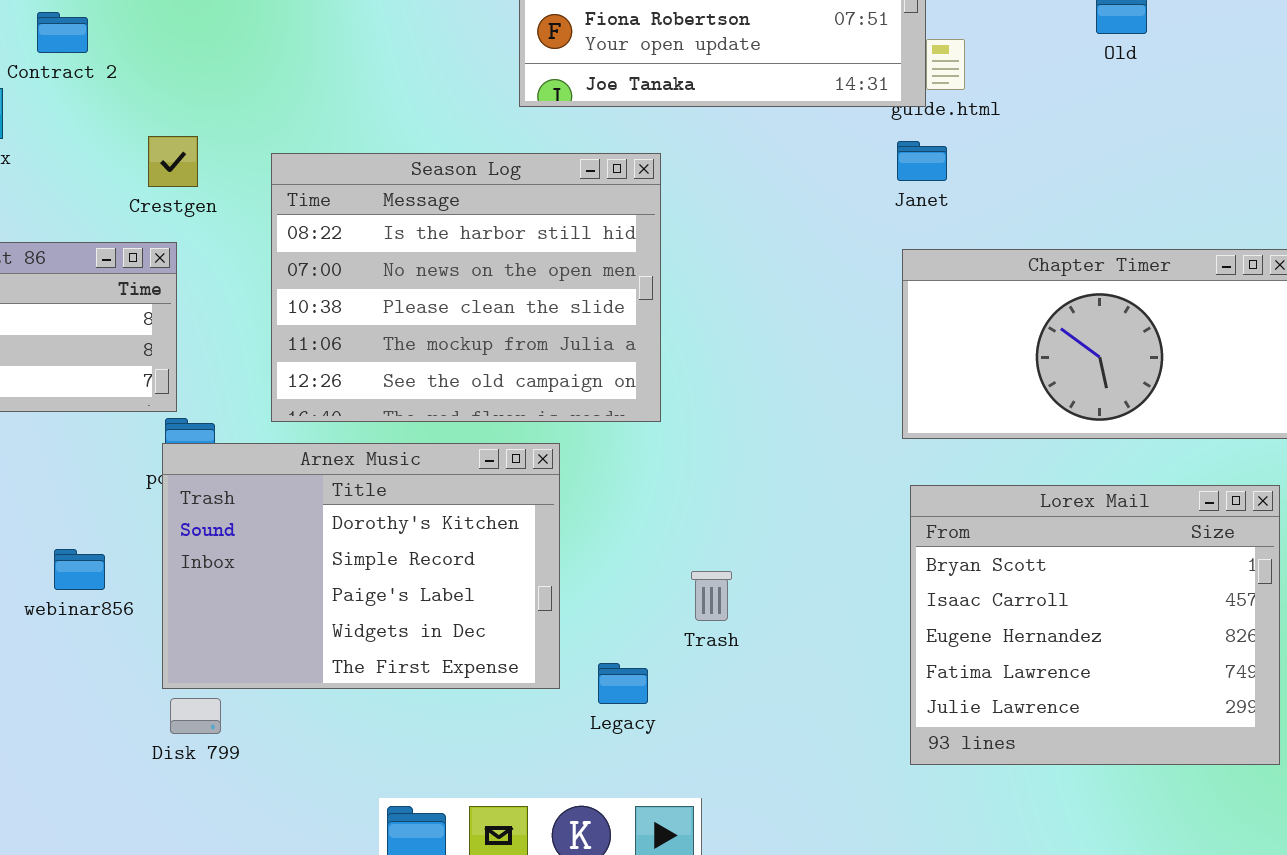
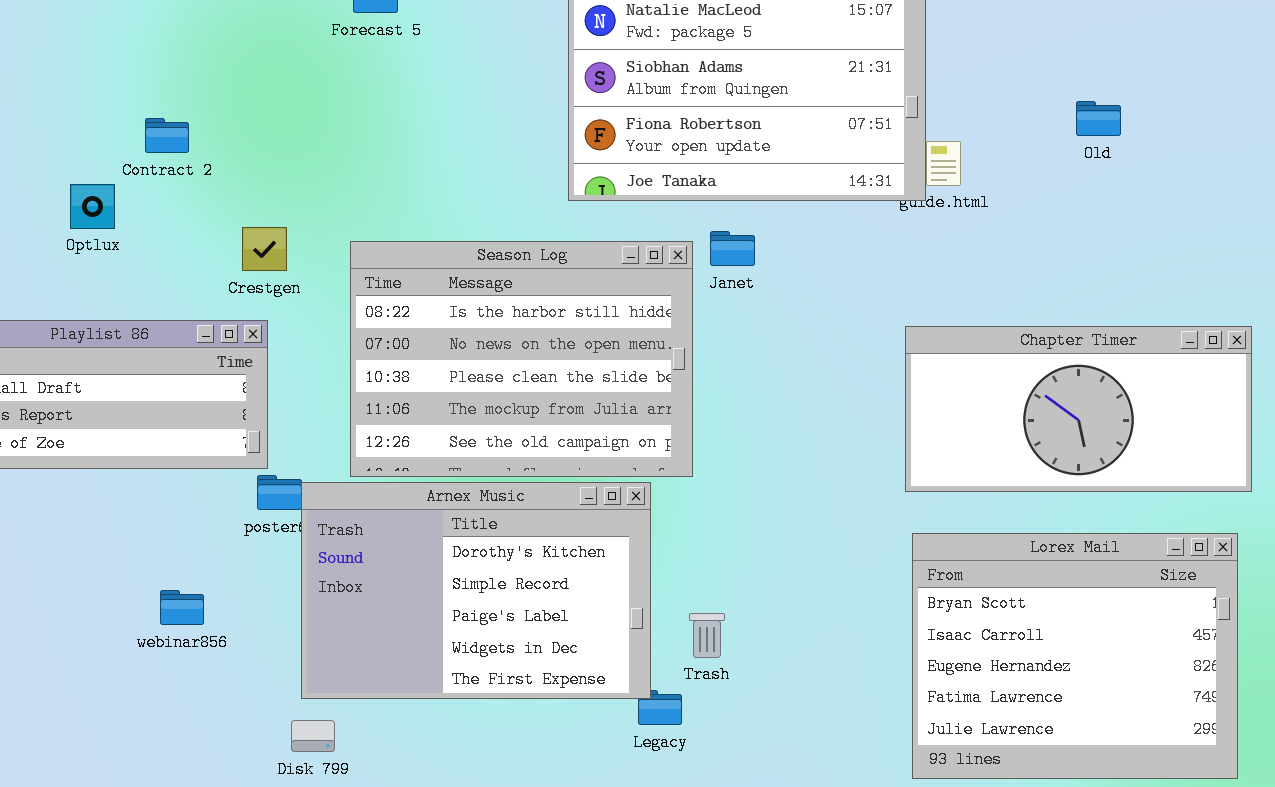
Janet: [897,141,947,181] -> [710,231,755,266], moved
Arnex Music: [162,443,560,689] -> [301,482,651,699], moved
Trash: [691,571,732,621] -> [689,613,725,658], moved
Disk 799: [170,698,221,734] -> [291,720,335,752], moved

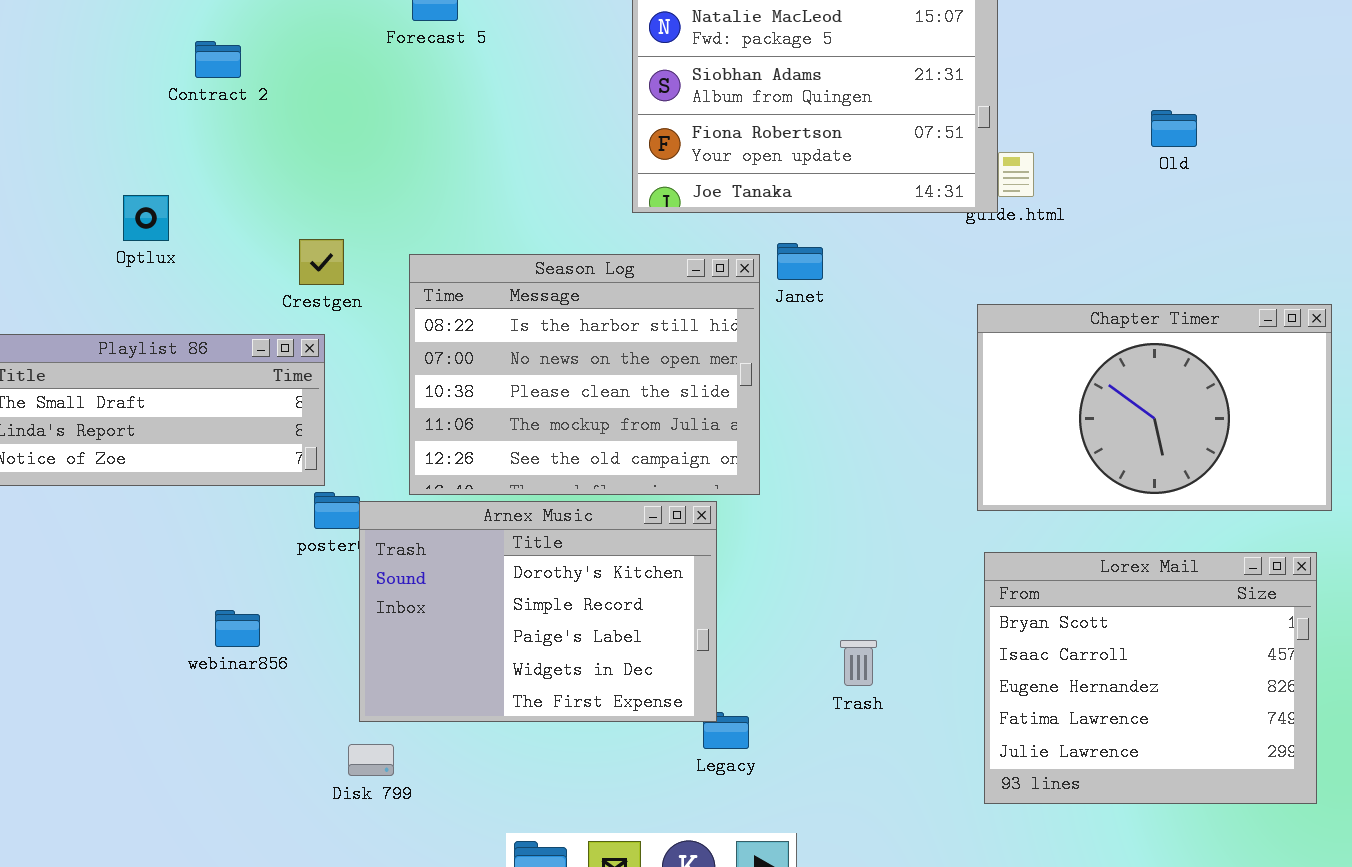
Contract 2: [145,118,189,153] -> [195,41,241,78], moved
Chapter Timer: [905,326,1252,492] -> [977,304,1332,511], resized
Trash: [689,613,725,658] -> [840,640,877,686], moved

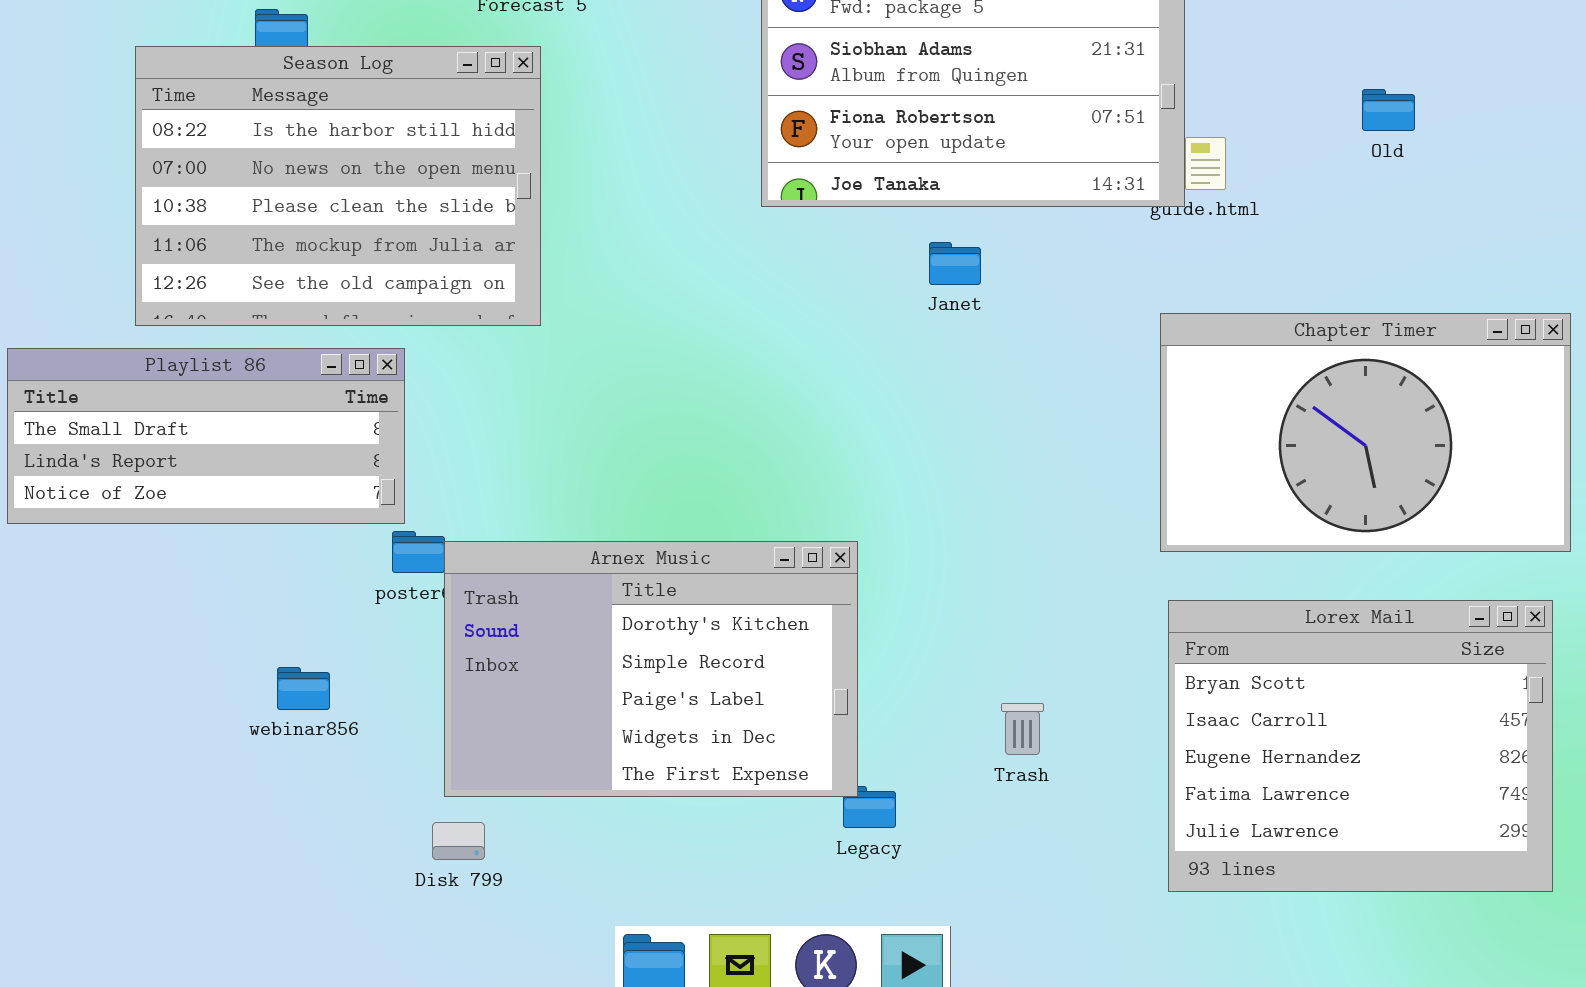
Season Log: [409,254,760,495] -> [135,46,541,326], moved

